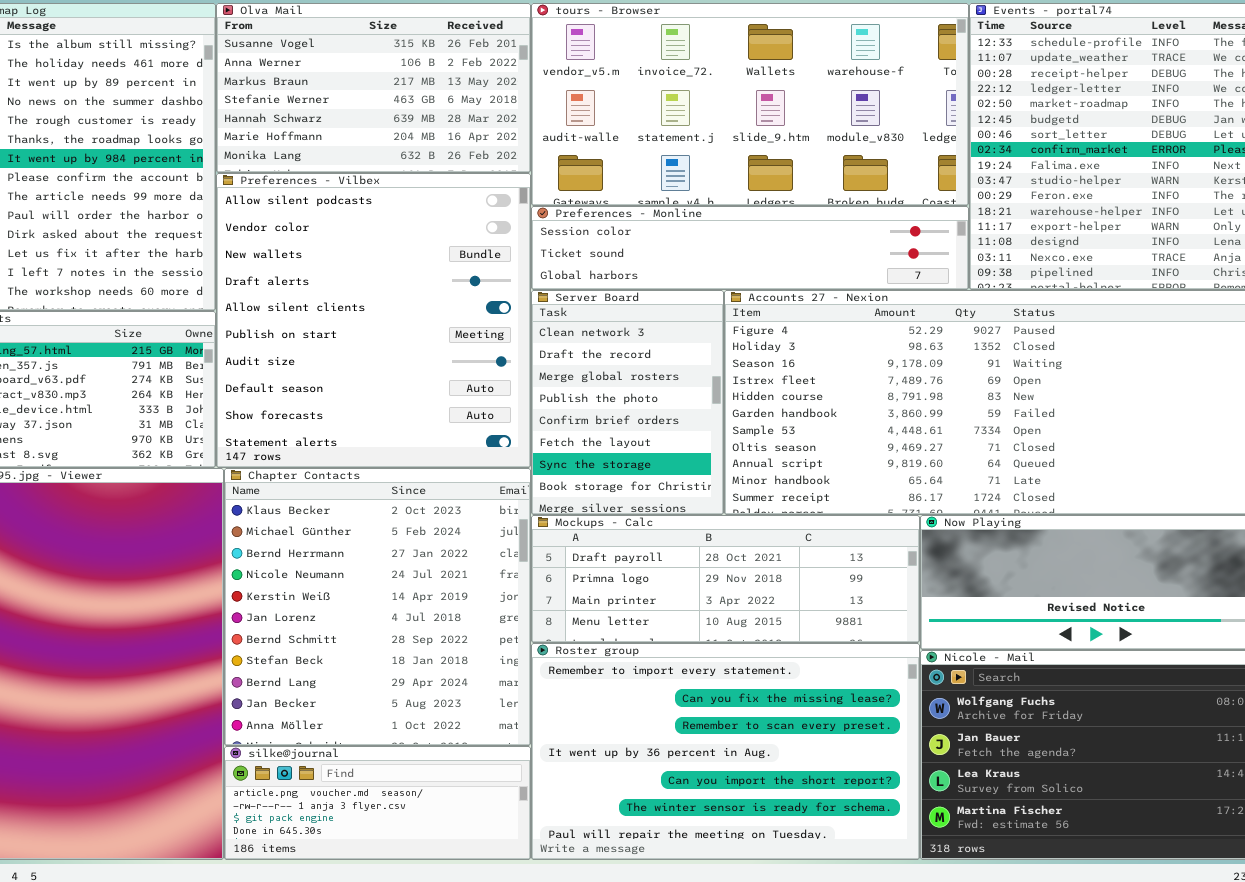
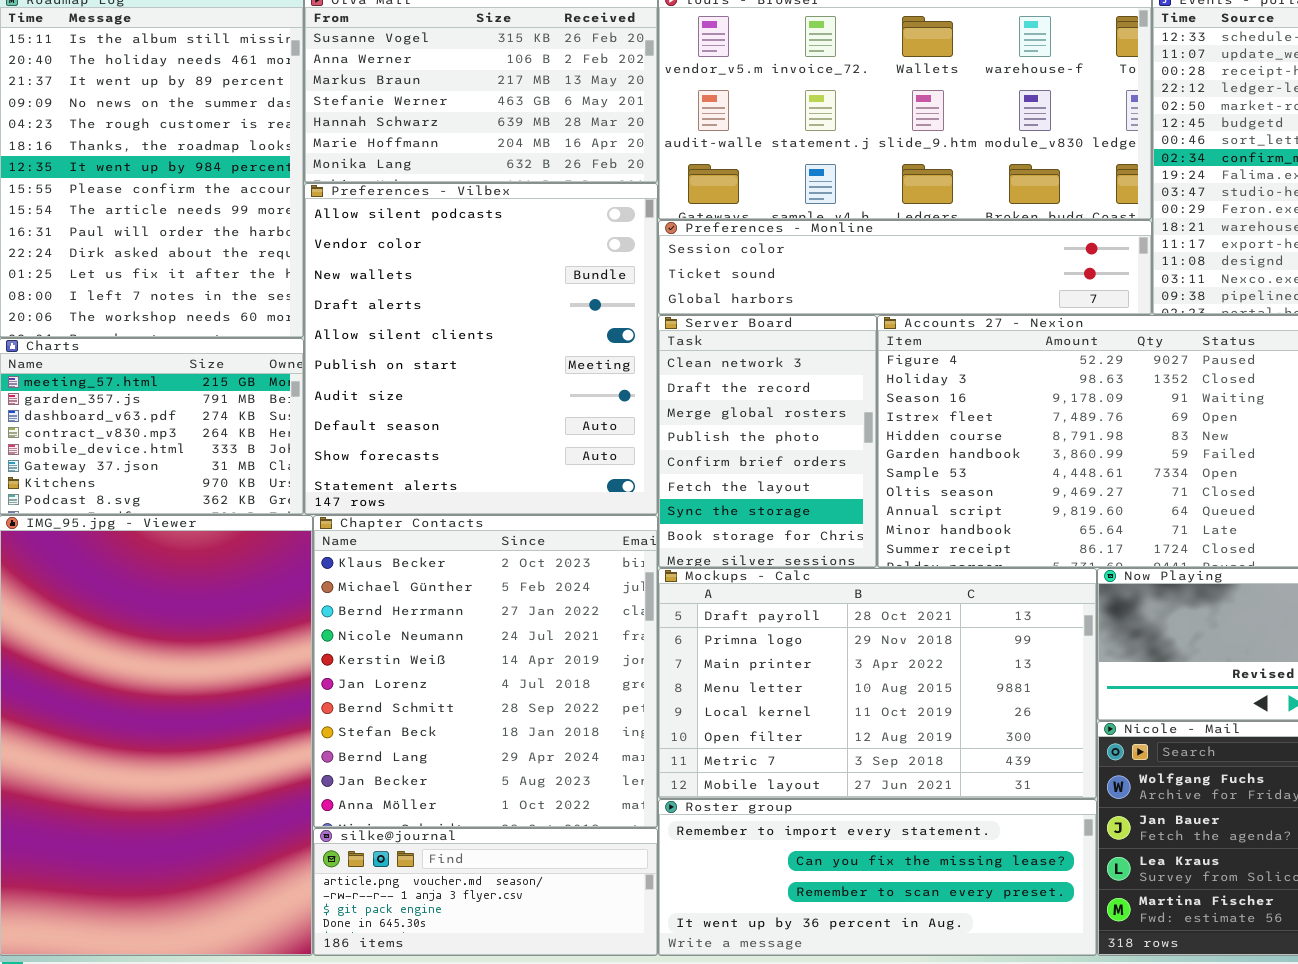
Mockups - Calc: [531,515,920,643] -> [658,568,1097,799], resized
Roster group: [531,643,920,860] -> [658,799,1097,956], resized

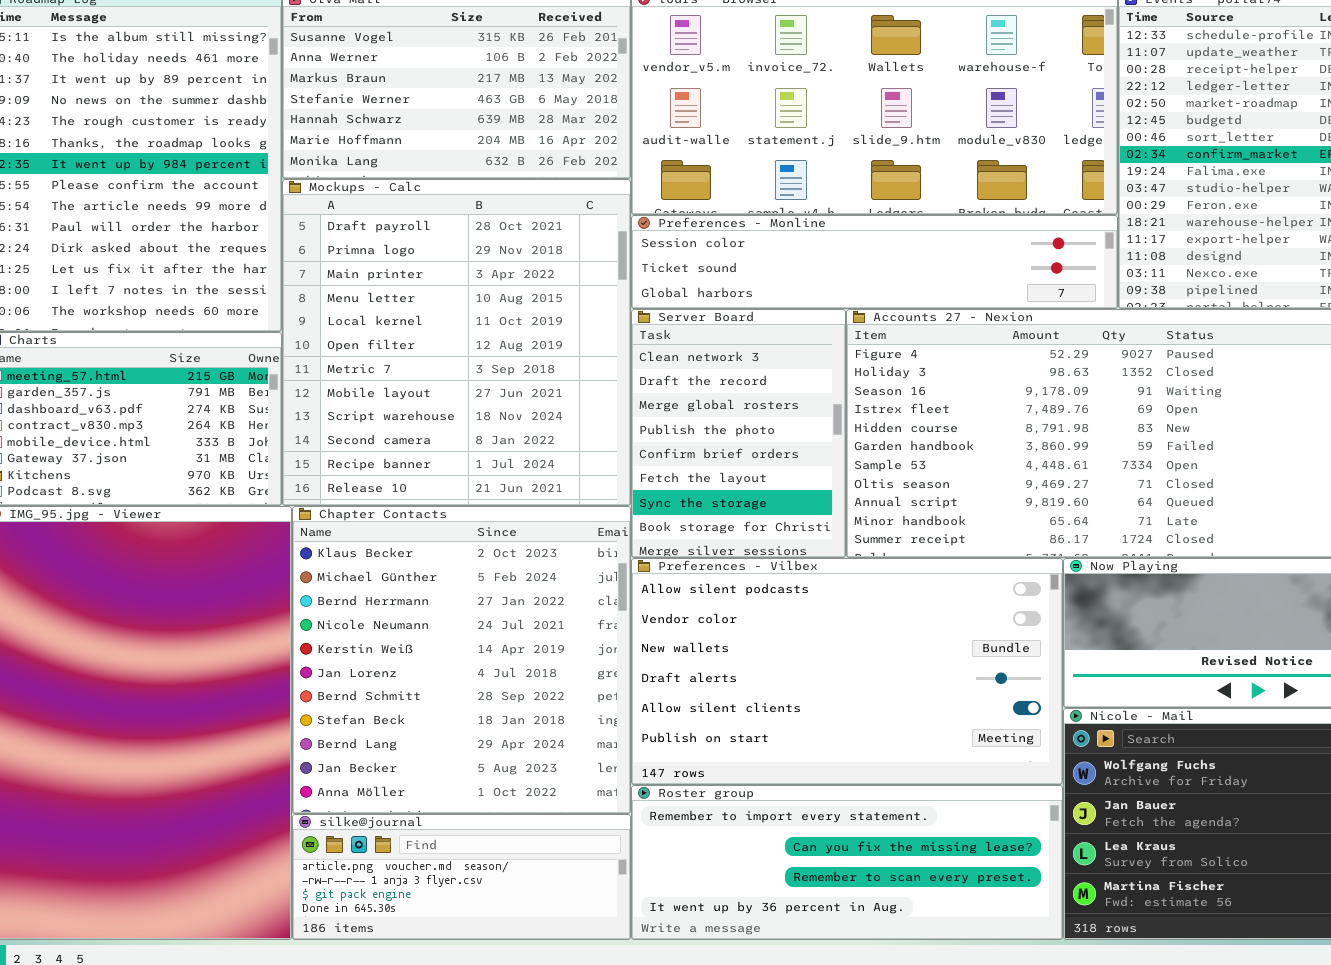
Preferences - Vilbex: [304,183,658,515] -> [631,558,1063,785], moved, resized
Mockups - Calc: [658,568,1097,799] -> [282,179,631,506], moved, resized

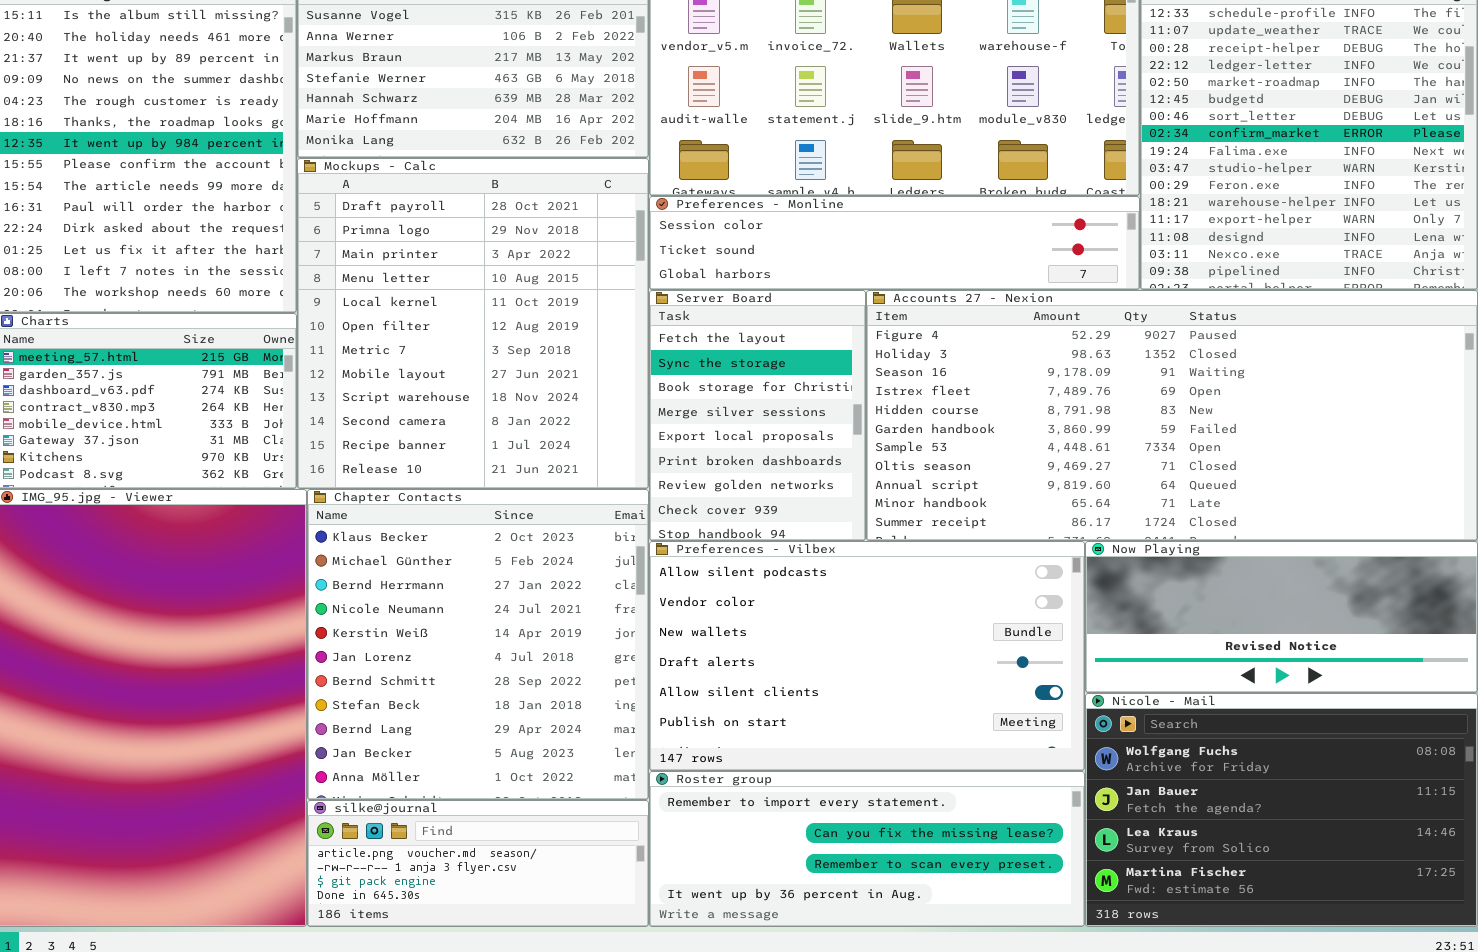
Server Board: [631,309,846,558] -> [649,290,866,541], scrolled down 5 rows

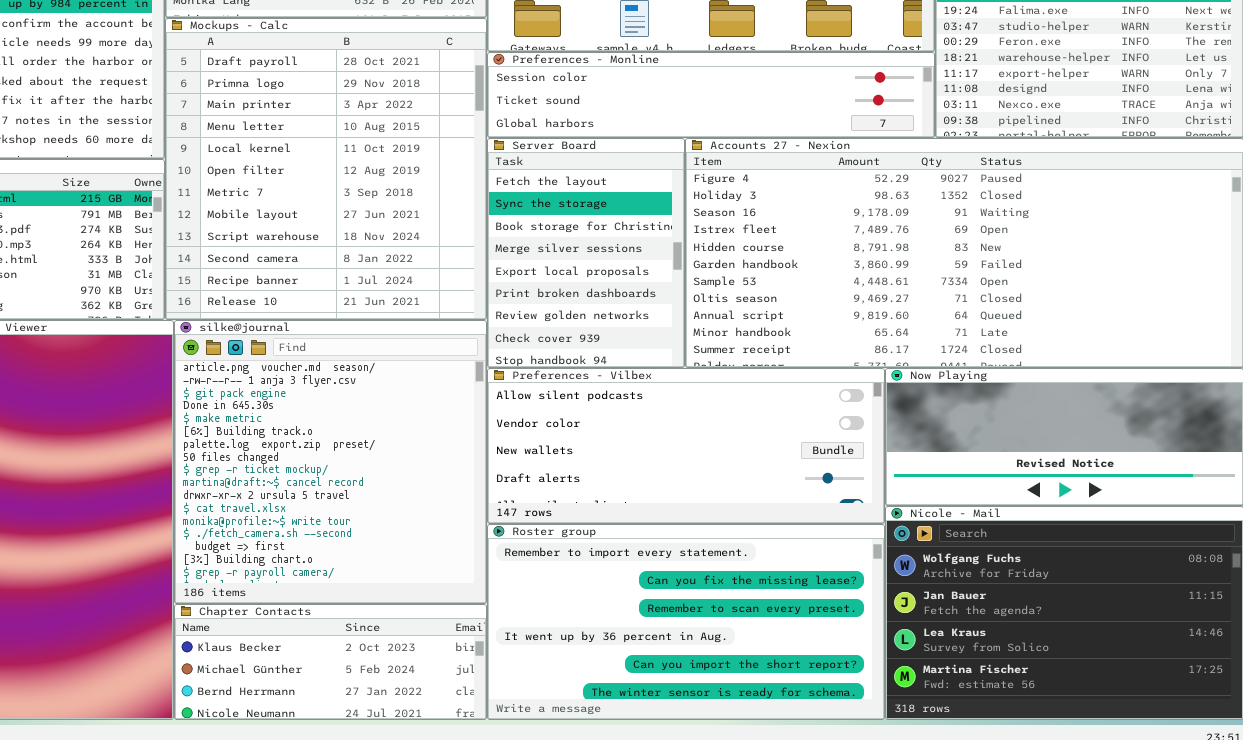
Chapter Contacts: [307,489,649,800] -> [174,604,487,720], moved, resized
Preferences - Vilbex: [649,541,1085,771] -> [487,368,885,524], resized
Roster group: [649,771,1085,927] -> [487,524,885,720], resized
silke@journal: [307,800,649,927] -> [174,320,487,604], moved, resized

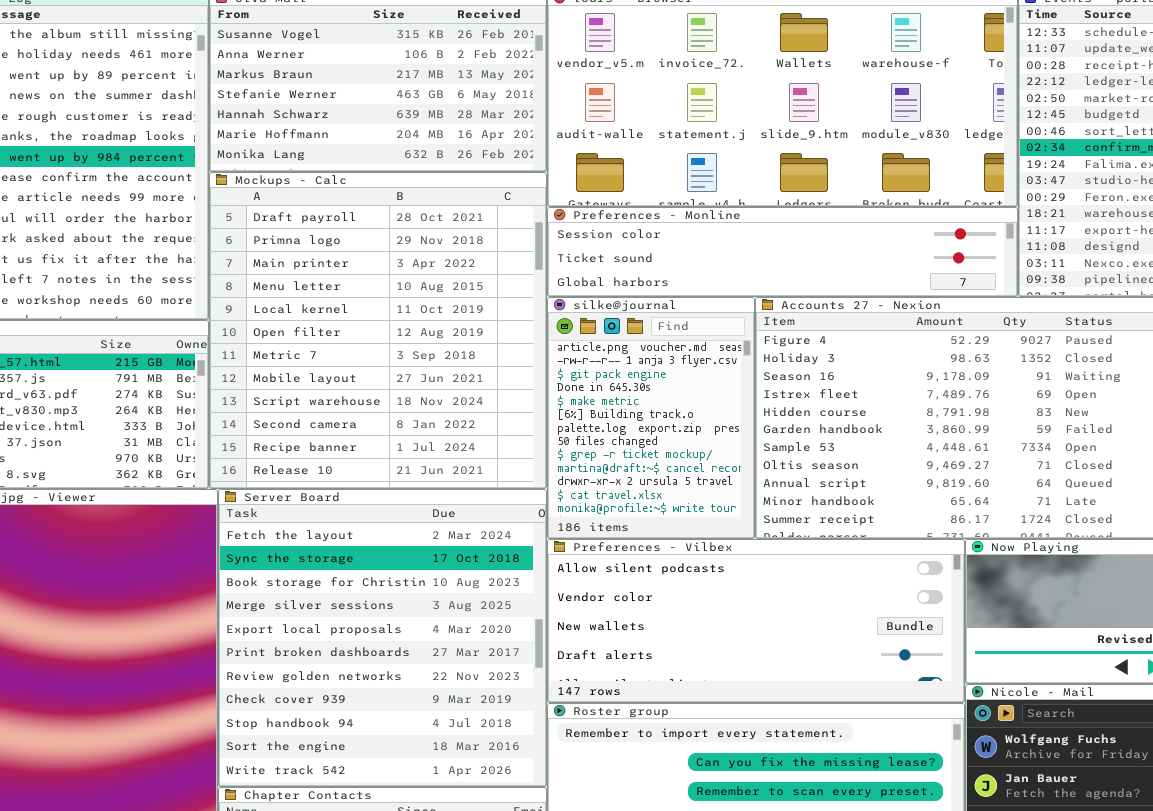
Server Board: [487,138,685,368] -> [218,489,547,787], moved, resized
silke@journal: [174,320,487,604] -> [547,297,755,539], moved, resized

